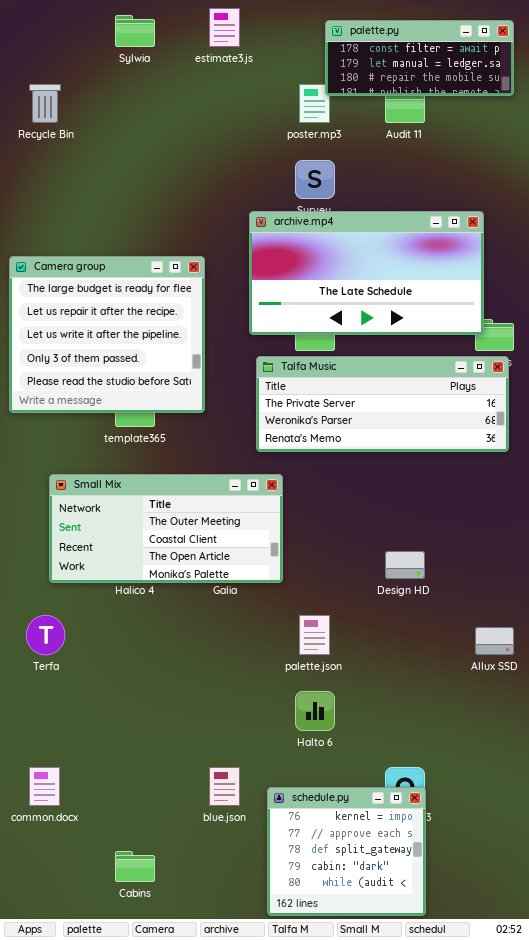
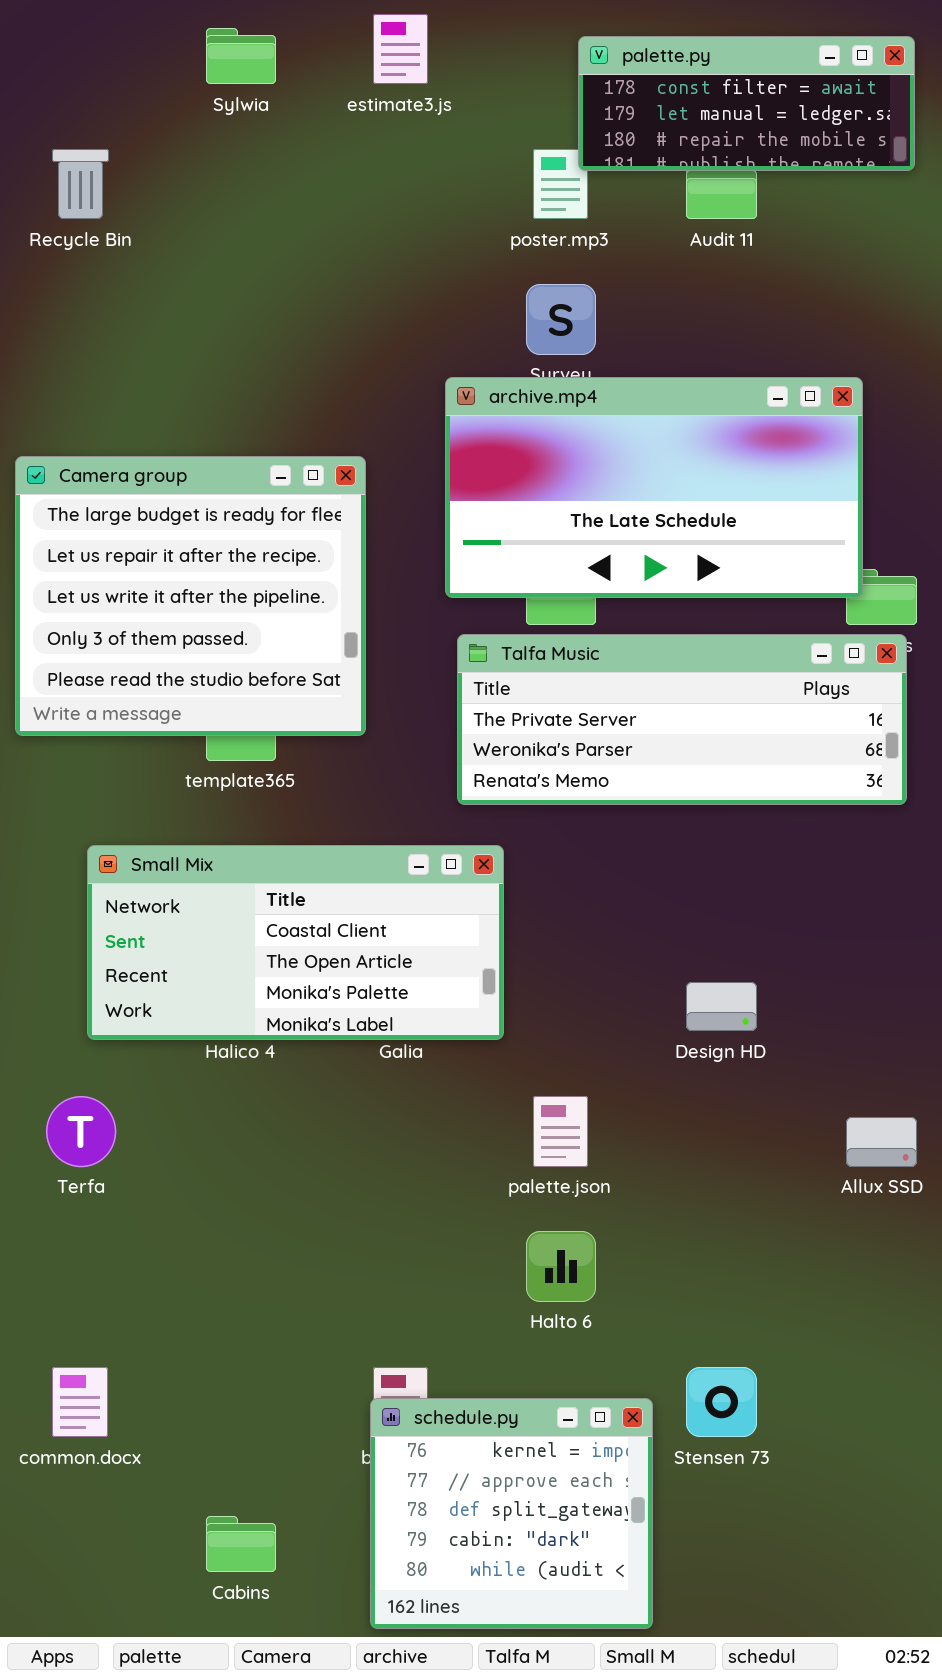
Small Mix: [49,474,283,583] -> [87,845,504,1040], scrolled down 1 row
schedule.py: [267,787,426,916] -> [370,1398,653,1629], moved

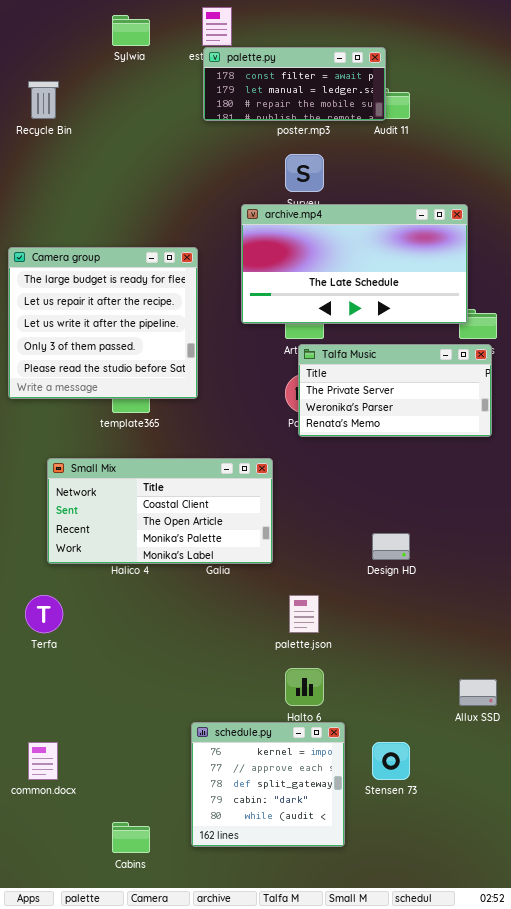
palette.py: [578,36,915,171] -> [203,47,386,121], moved
Talfa Music: [457,634,907,805] -> [298,344,492,437], resized
Allux SSD: [846,1117,917,1167] -> [459,679,497,706], moved
schedule.py: [370,1398,653,1629] -> [191,722,345,847], moved

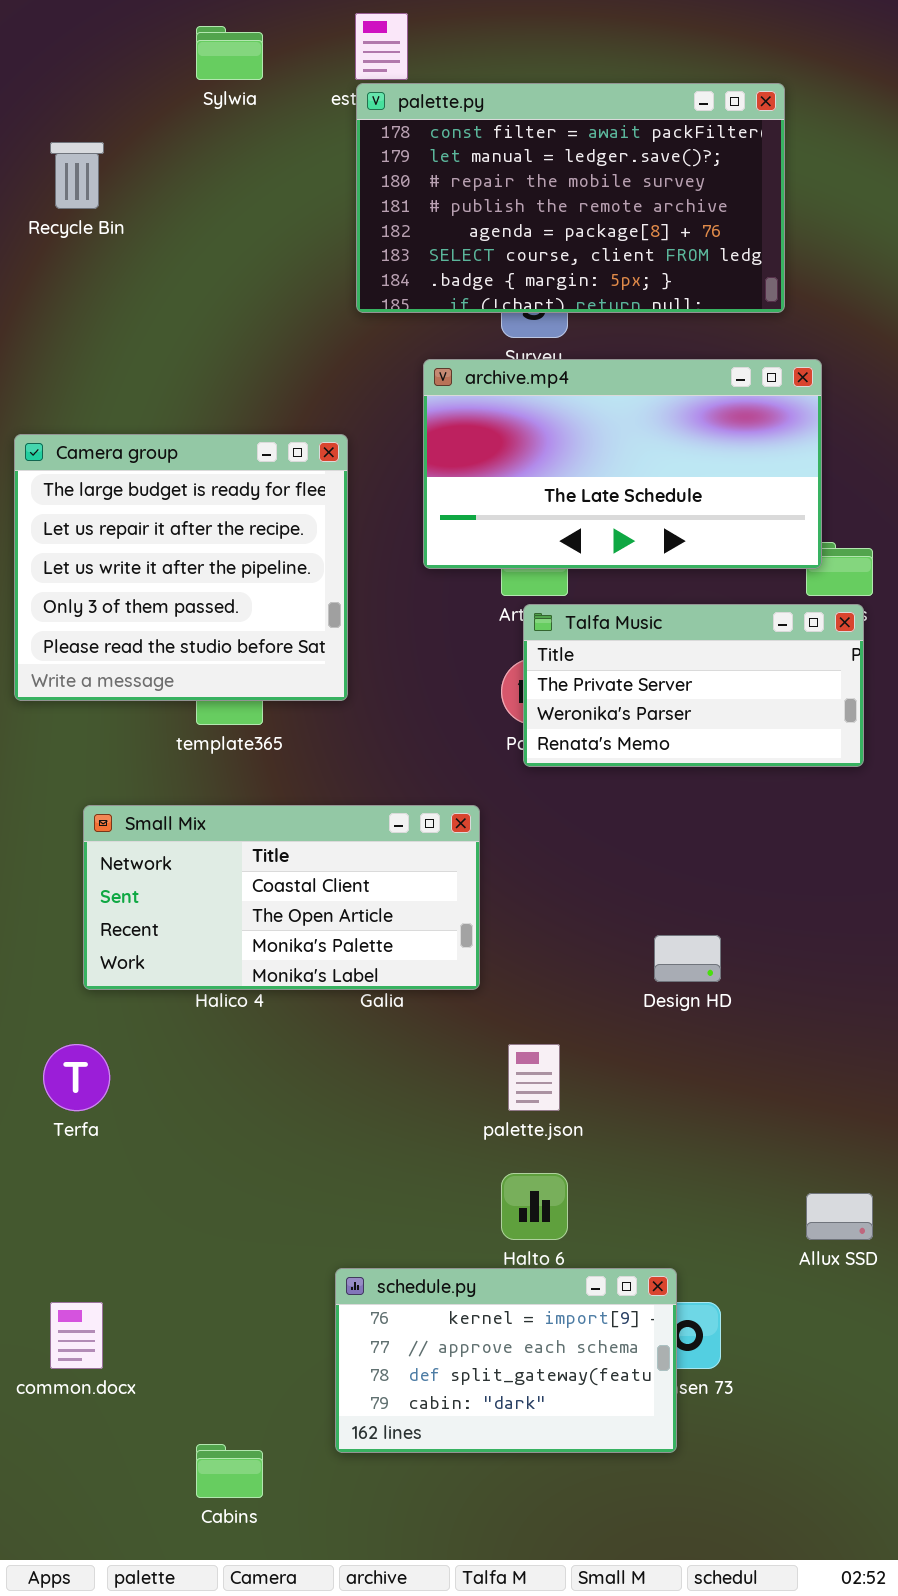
palette.py: [203,47,386,121] -> [356,83,785,313], resized
schedule.py: [191,722,345,847] -> [335,1268,677,1453], resized

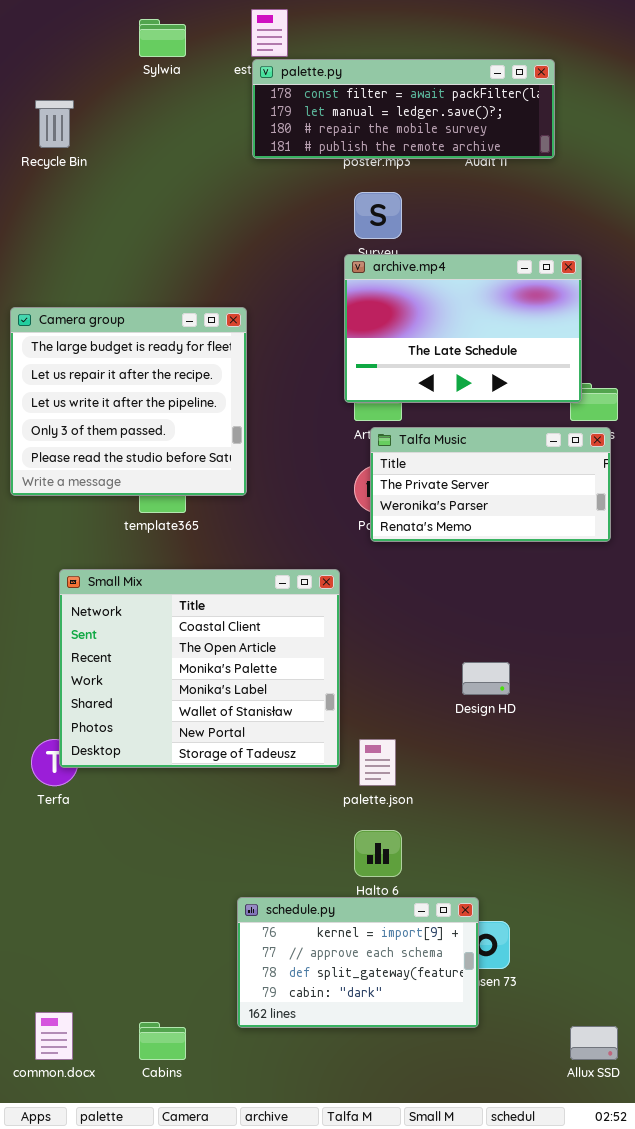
palette.py: [356,83,785,313] -> [252,59,555,159], resized
archive.mp4: [423,359,822,569] -> [344,254,582,403], resized
Small Mix: [83,805,480,990] -> [59,569,340,768], resized
Allux SSD: [806,1193,873,1240] -> [570,1026,618,1060], moved
common.docx: [50,1302,103,1369] -> [35,1012,73,1060], moved

